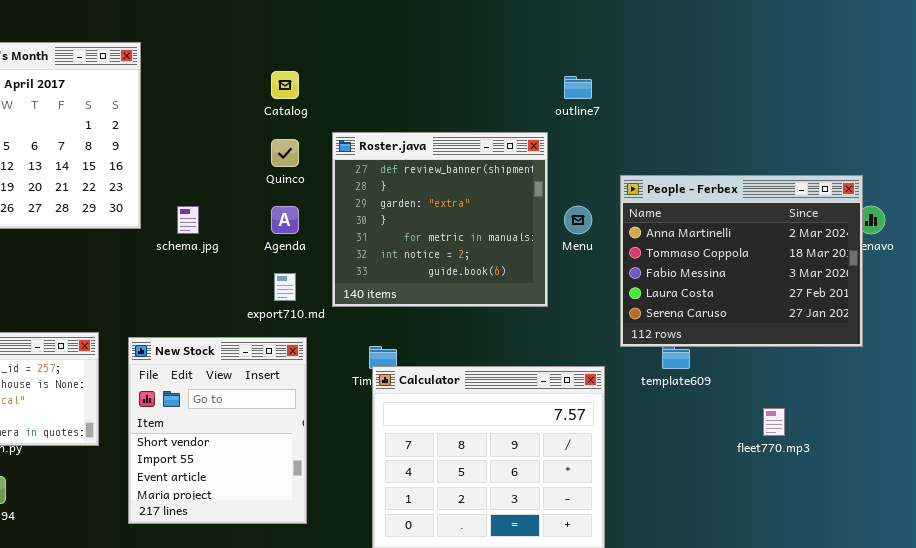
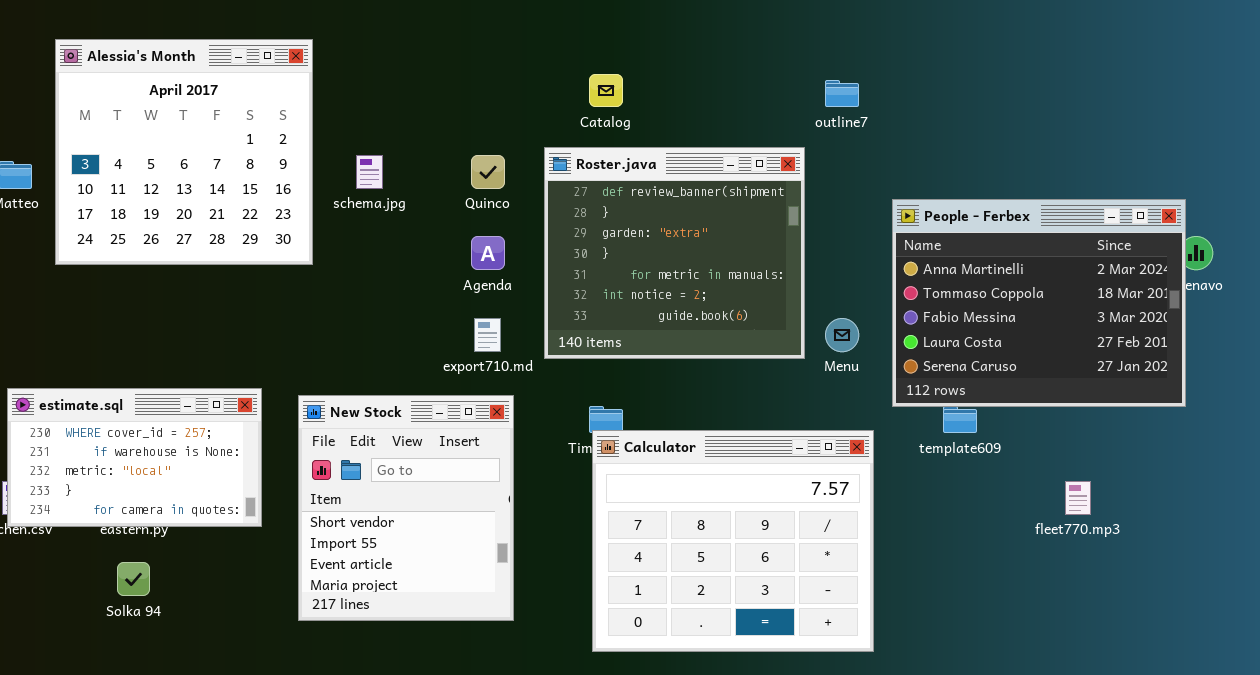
Catalog: [271,71,299,99] -> [589,74,623,107], moved
schema.jpg: [177,206,199,234] -> [356,155,383,189], moved
Menu: [564,206,592,234] -> [825,318,859,352], moved

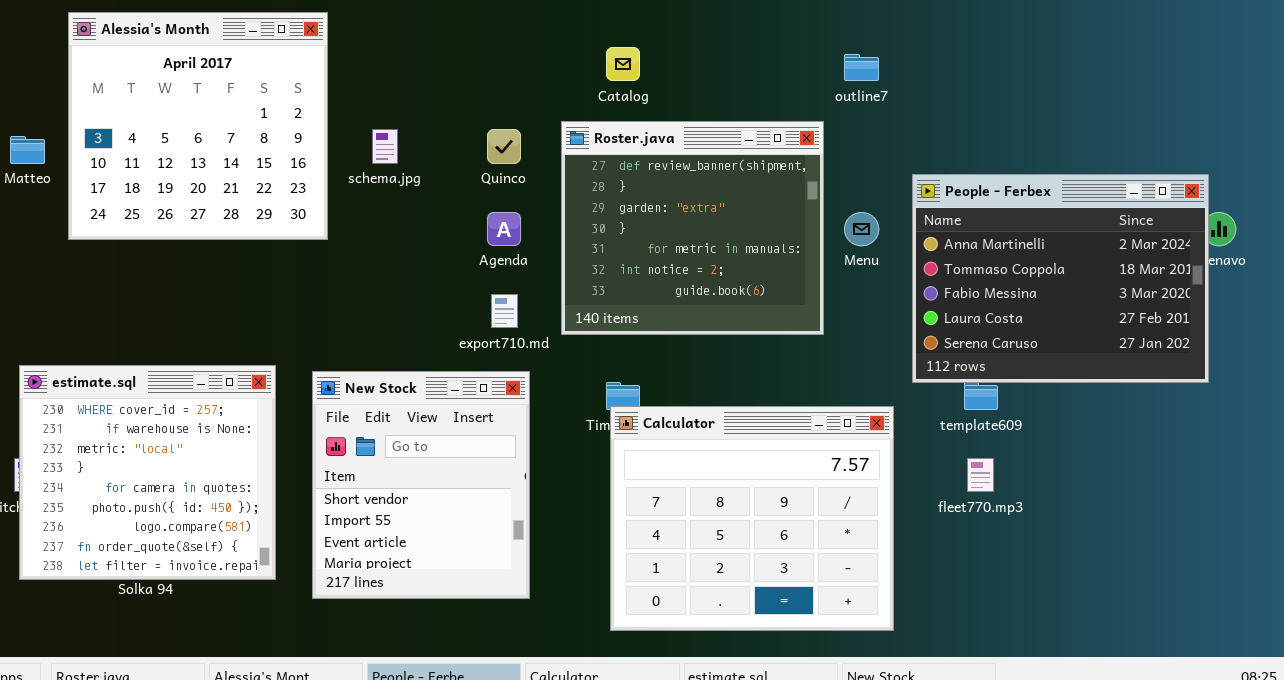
Menu: [825,318,859,352] -> [844,212,879,246], moved
estimate.sql: [7,388,262,527] -> [19,365,276,580], resized
fleet770.mp3: [1065,481,1091,515] -> [967,458,994,492], moved

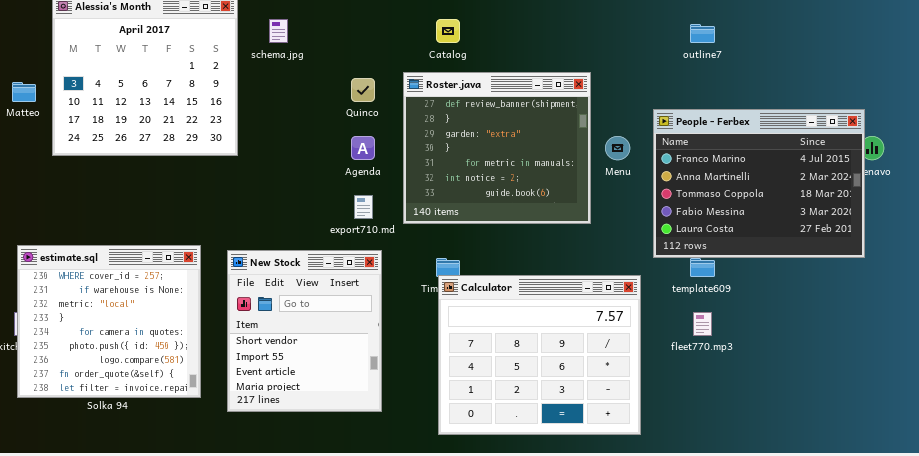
outline7: [844,54,879,81] -> [690,24,715,43], moved
schema.jpg: [372,129,398,164] -> [269,19,288,43], moved
People - Ferbex: [912,174,1209,383] -> [653,109,865,258], scrolled up 1 row

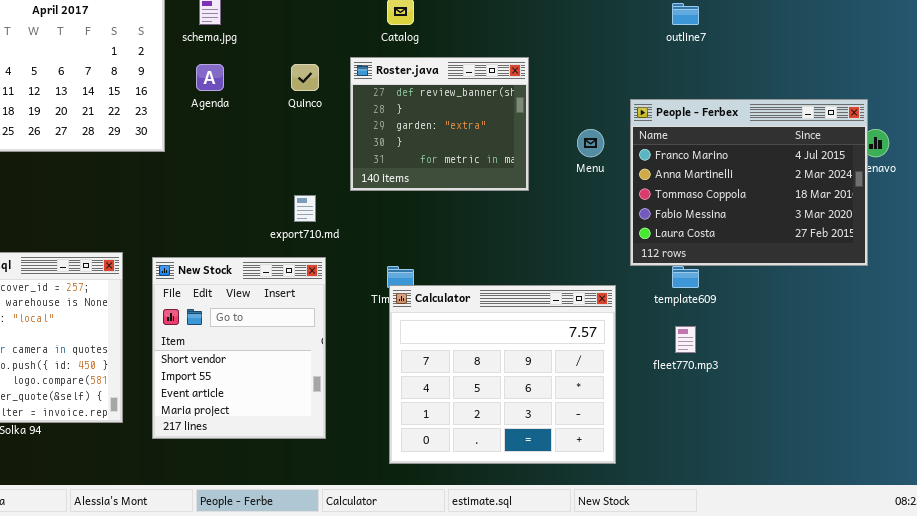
Roster.java: [403,72,591,224] -> [350,57,529,191], resized
Agenda: [351,136,375,160] -> [196,64,224,91], moved

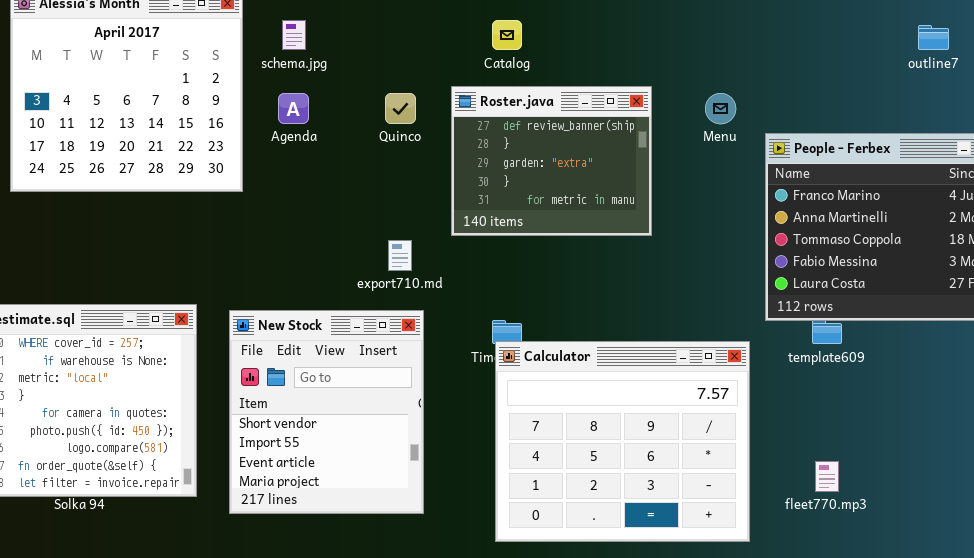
outline7: [672,3,699,25] -> [918,25,949,50], moved
Menu: [577,129,604,157] -> [705,93,736,124], moved
fleet770.mp3: [675,326,696,353] -> [815,461,839,492], moved

